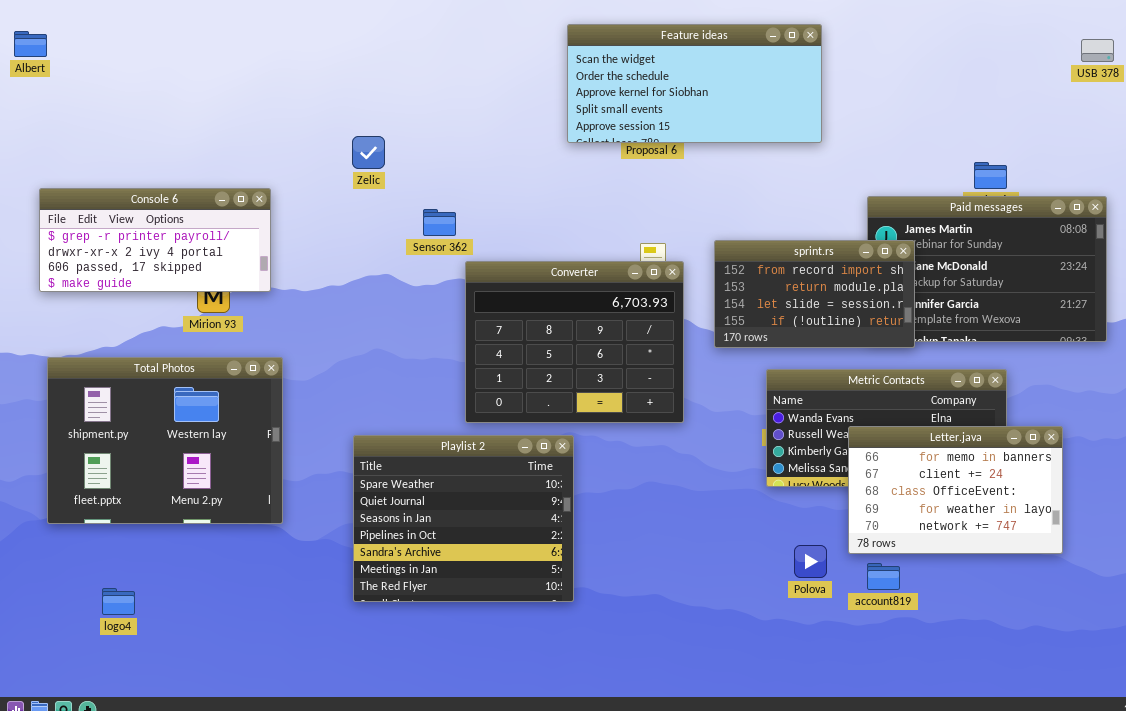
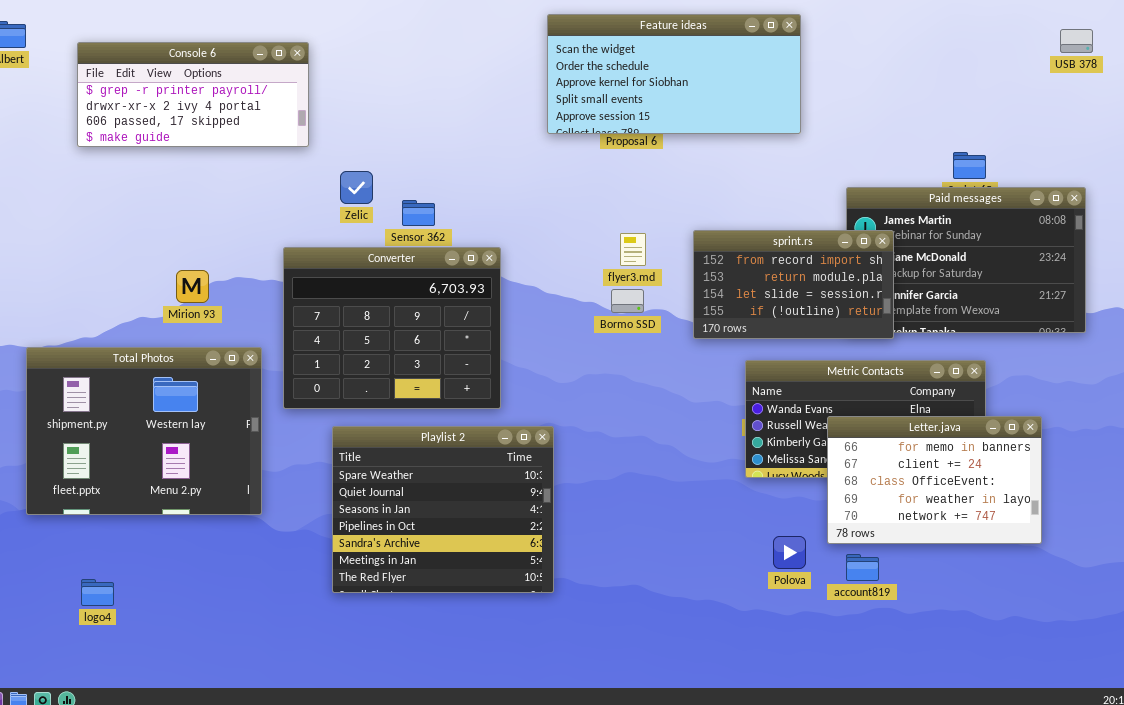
Zelic: [352,136,385,169] -> [340,171,373,204], moved
Console 6: [39,188,271,292] -> [77,42,309,147], moved
Converter: [465,261,684,423] -> [283,247,501,409], moved

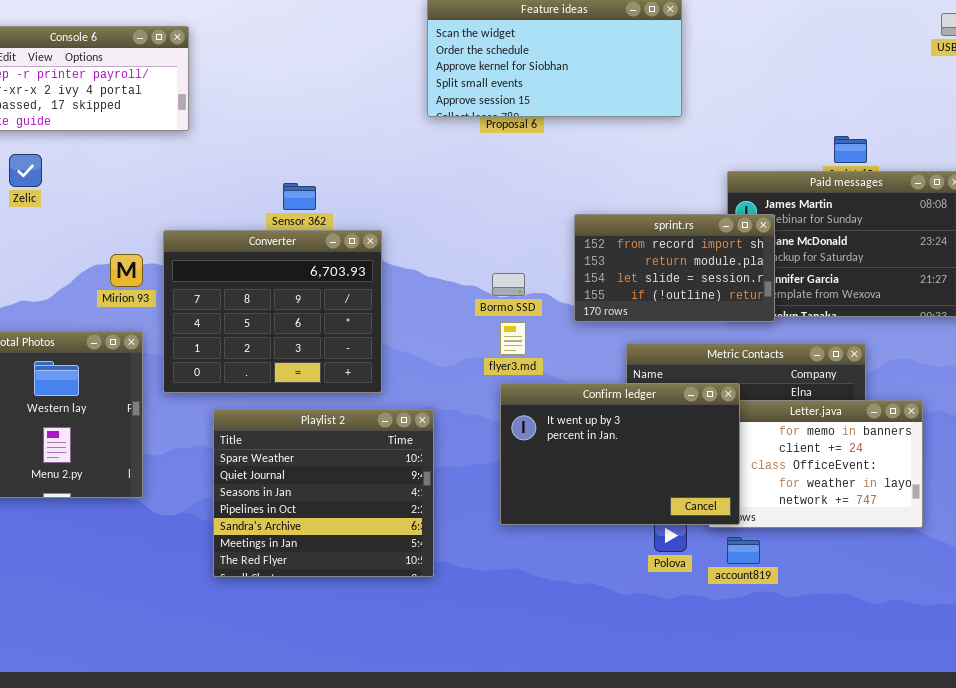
Zelic: [340,171,373,204] -> [9,154,42,187], moved
flyer3.md: [620,233,646,266] -> [500,322,526,355], moved
Mirion 93: [176,270,209,303] -> [110,254,143,287], moved
Confirm ledger: none -> [500,383,740,525], opened

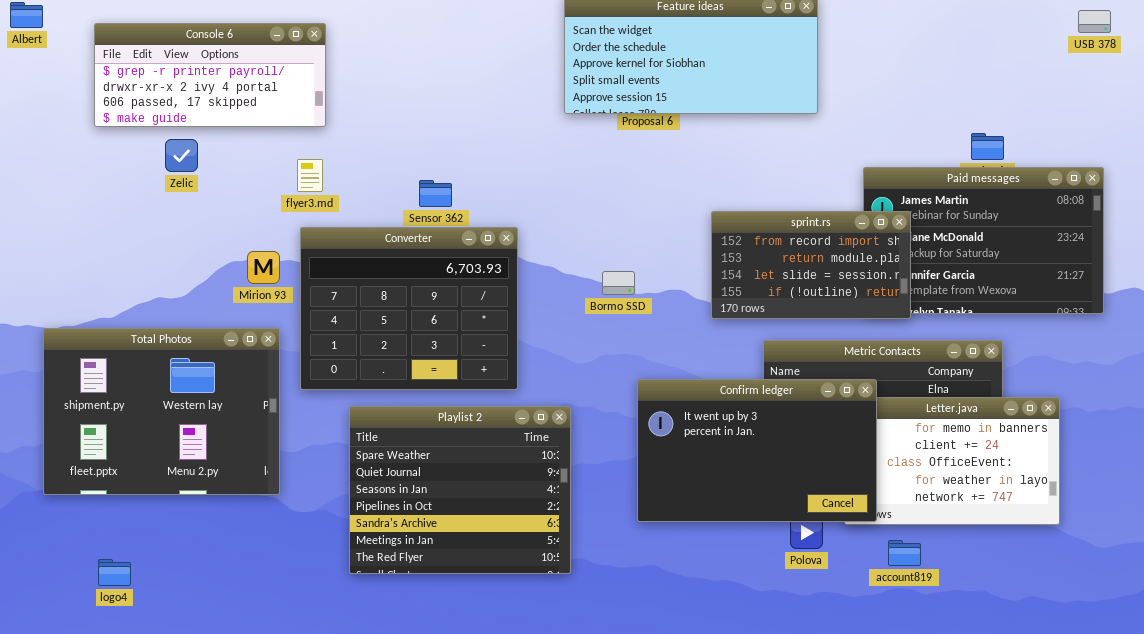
Zelic: [9,154,42,187] -> [165,139,198,172], moved
Bormo SSD: [492,273,525,296] -> [602,271,635,295], moved
flyer3.md: [500,322,526,355] -> [297,159,323,192], moved
account819: [727,537,760,564] -> [888,540,921,566], moved

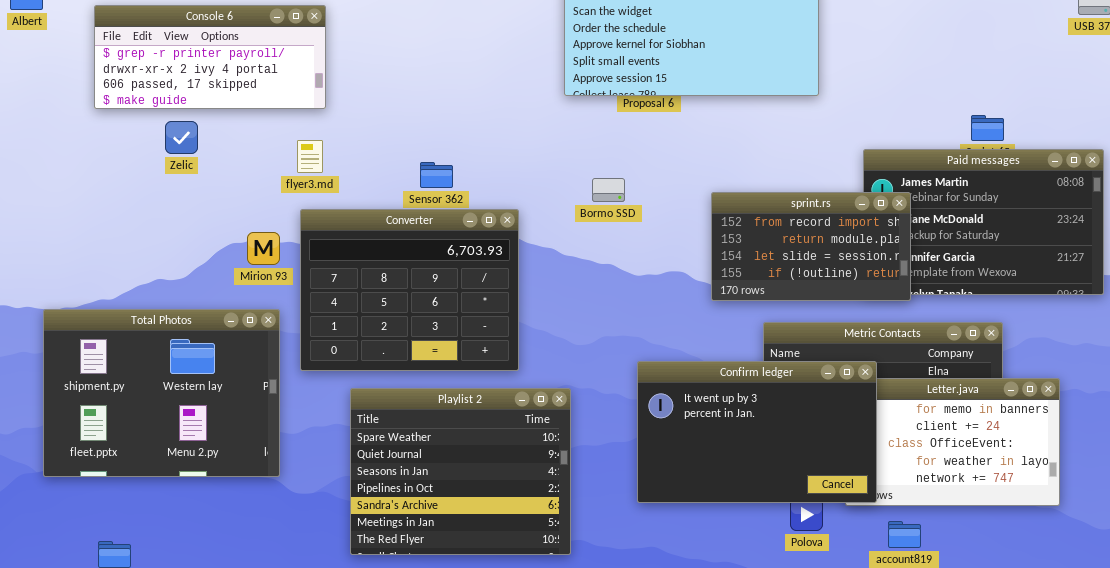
Bormo SSD: [602,271,635,295] -> [592,178,625,202], moved

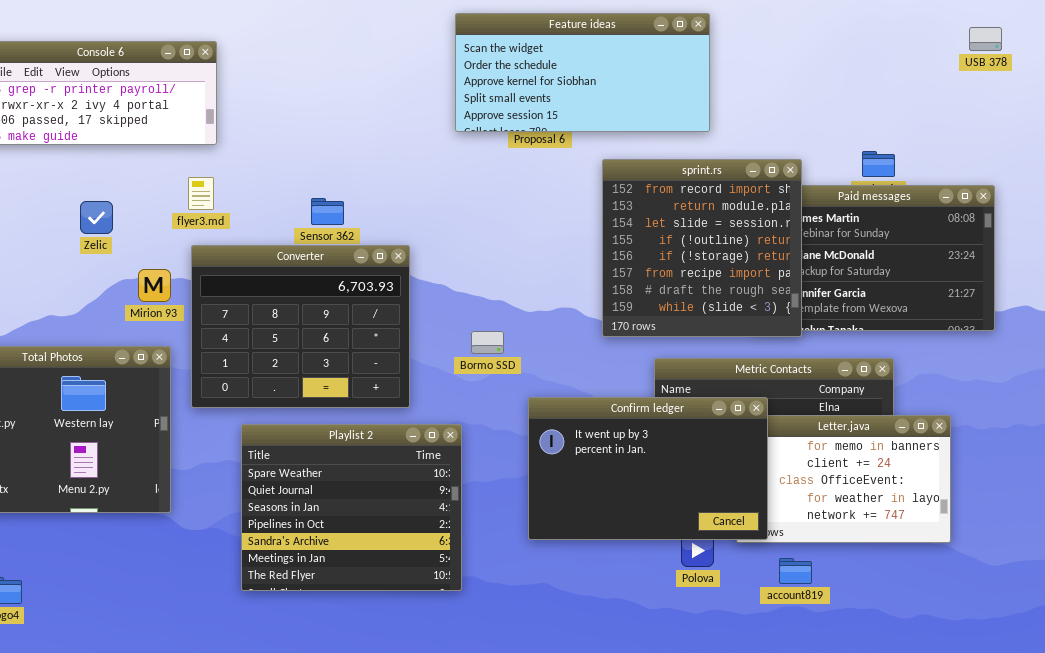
Zelic: [165,121,198,154] -> [80,201,113,234], moved
Bormo SSD: [592,178,625,202] -> [471,331,504,354], moved
sprint.rs: [711,192,911,301] -> [602,159,802,337], resized

